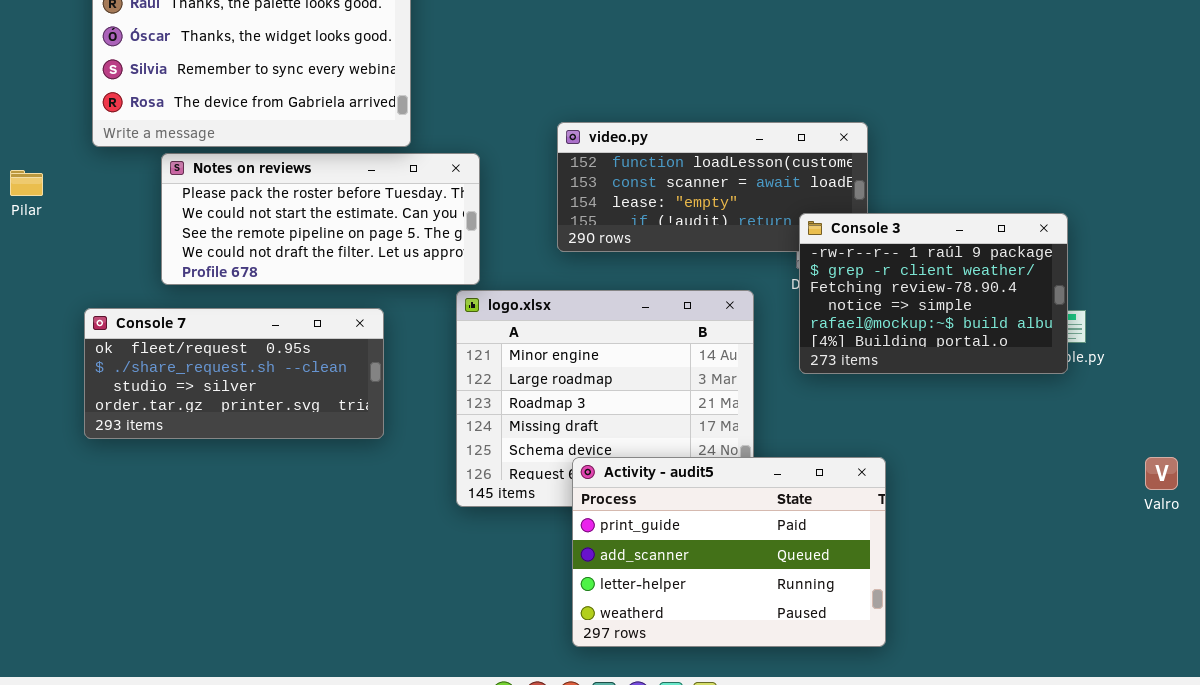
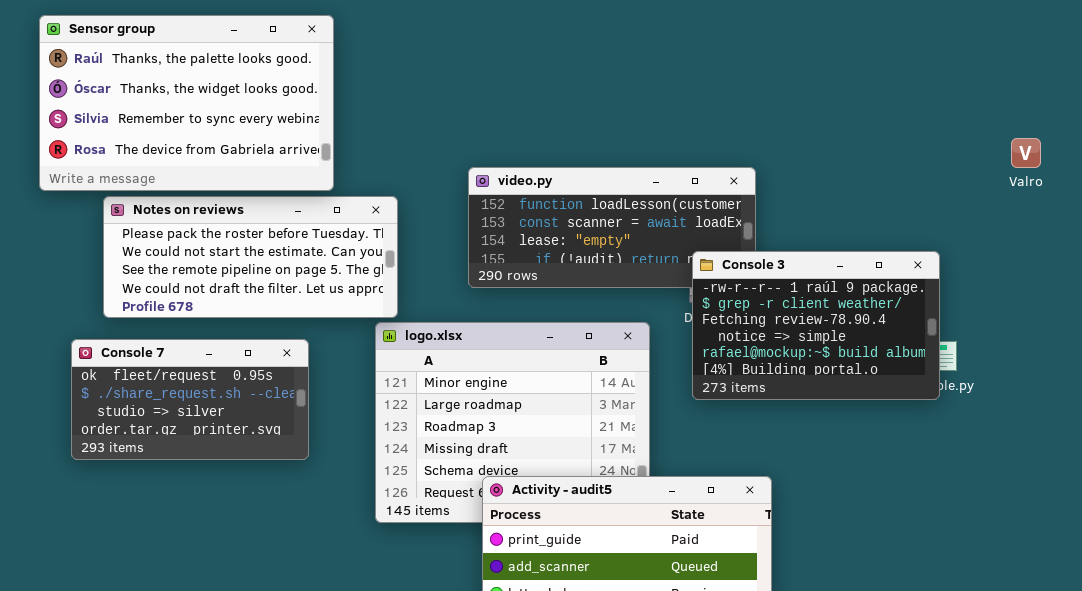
Console 7: [84,308,384,439] -> [71,339,309,460], resized
Valro: [1145,457,1178,490] -> [1011,138,1041,168], moved

